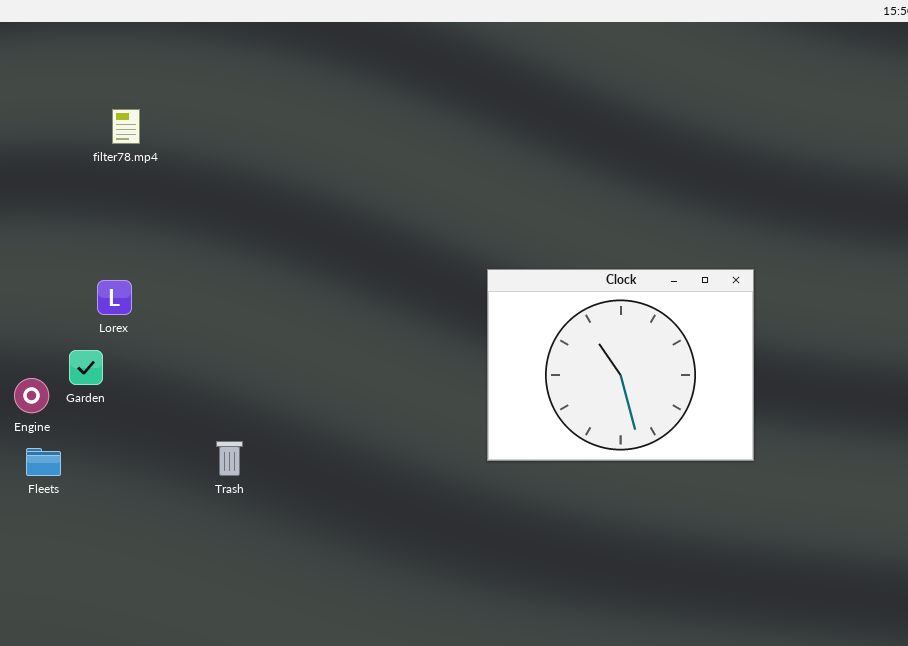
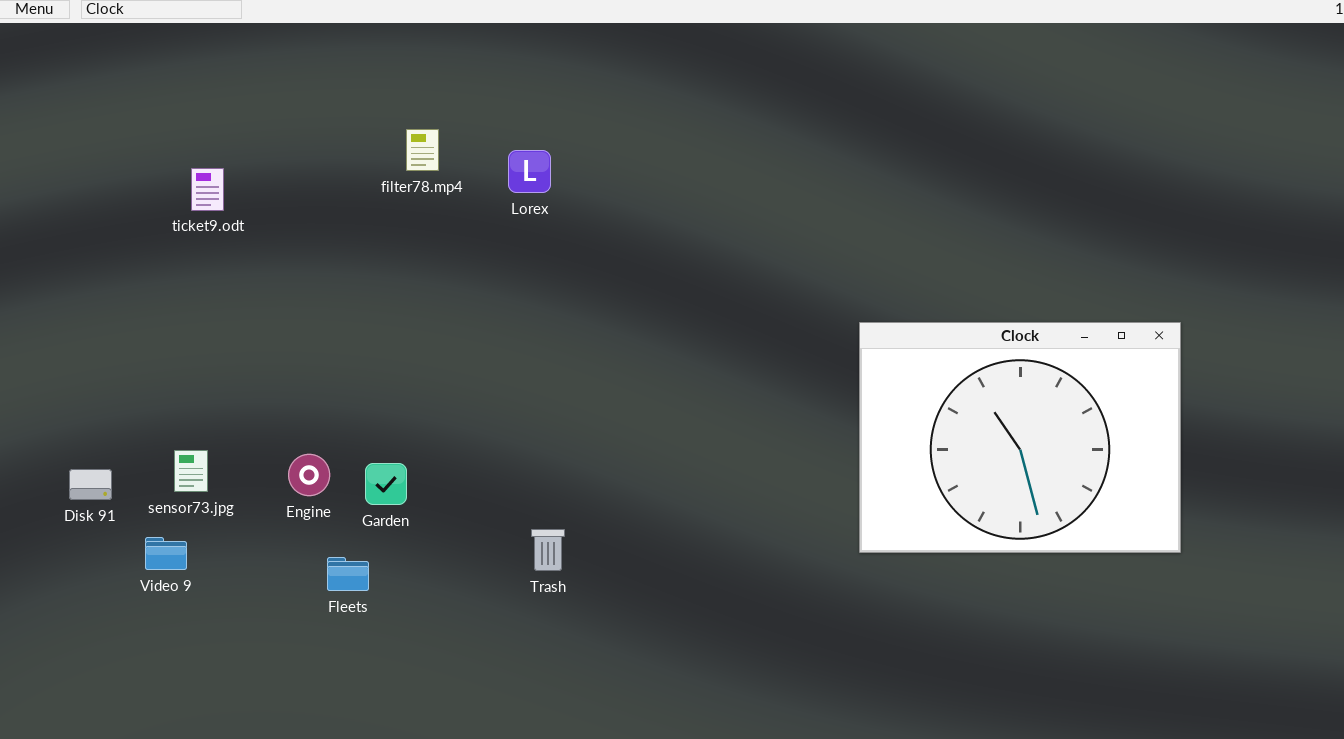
Lorex: [97,280,132,315] -> [508,150,551,193], moved
Garden: [69,350,103,385] -> [365,463,407,505], moved
Fleets: [26,448,61,476] -> [327,557,369,591], moved

